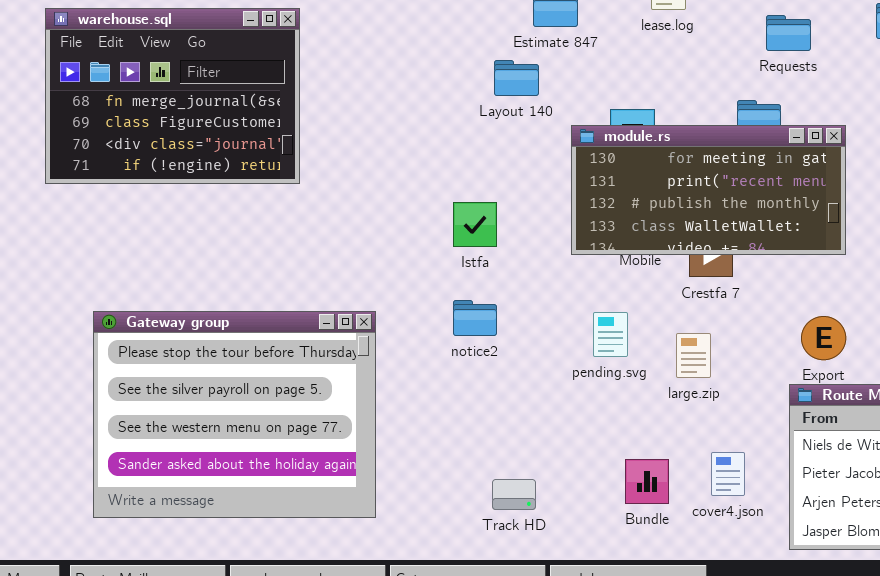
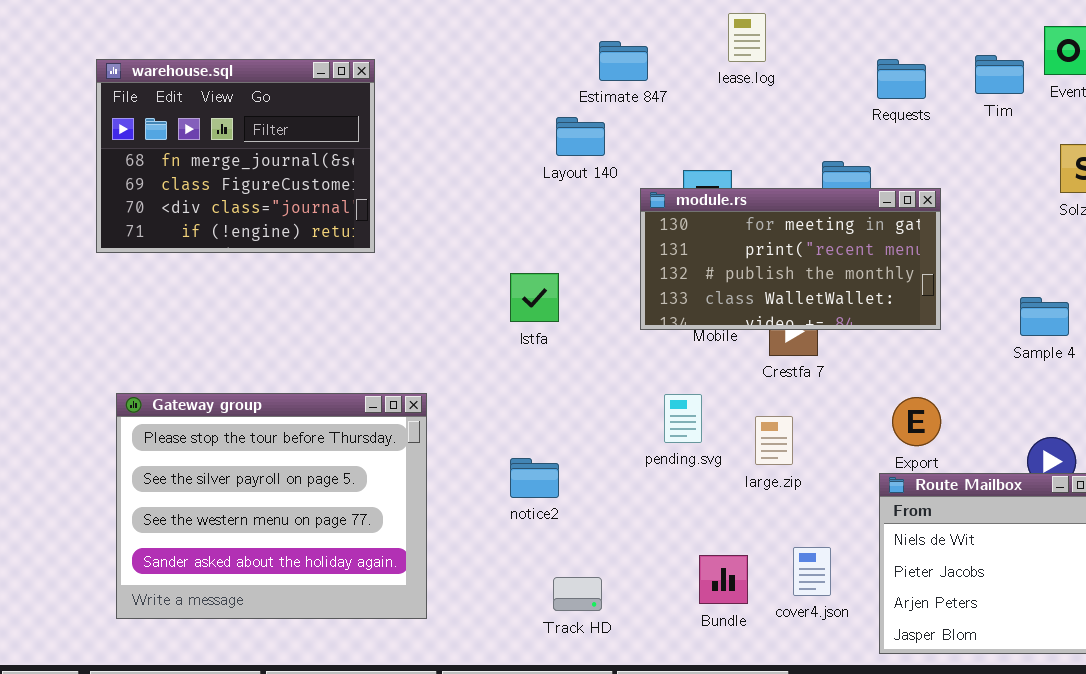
warehouse.sql: [45,8,300,184] -> [96,59,375,253], moved
Requests: [766,15,811,51] -> [877,59,926,99], moved
notice2: [453,300,497,336] -> [510,458,559,498], moved

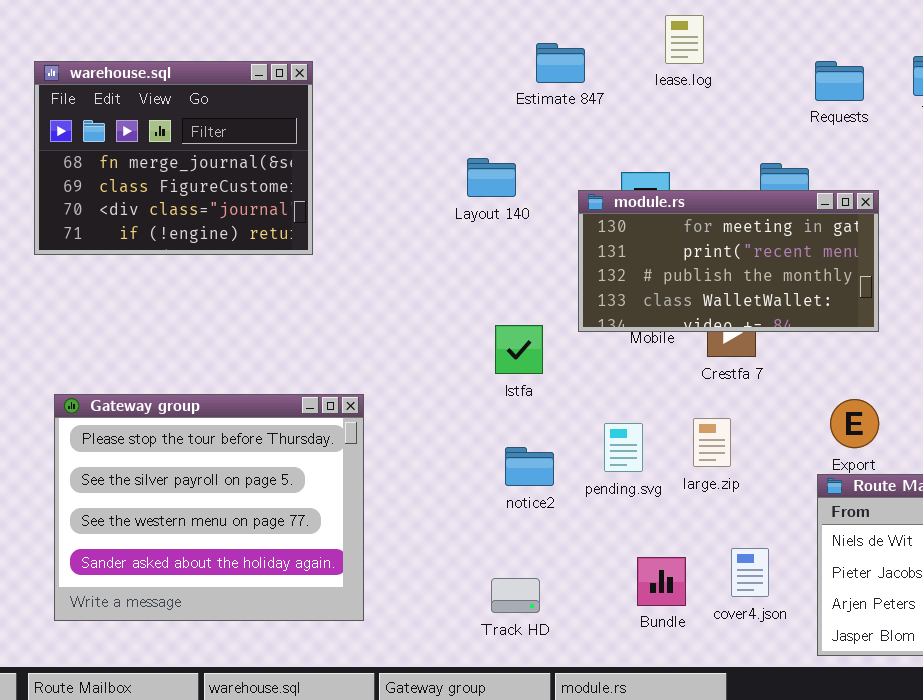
Layout 140: [556,117,605,156] -> [467,158,516,197], moved
Istfa: [510,273,559,322] -> [495,325,543,374], moved
pending.svg: [664,394,702,443] -> [604,423,643,472], moved
notice2: [510,458,559,498] -> [505,447,554,486], moved

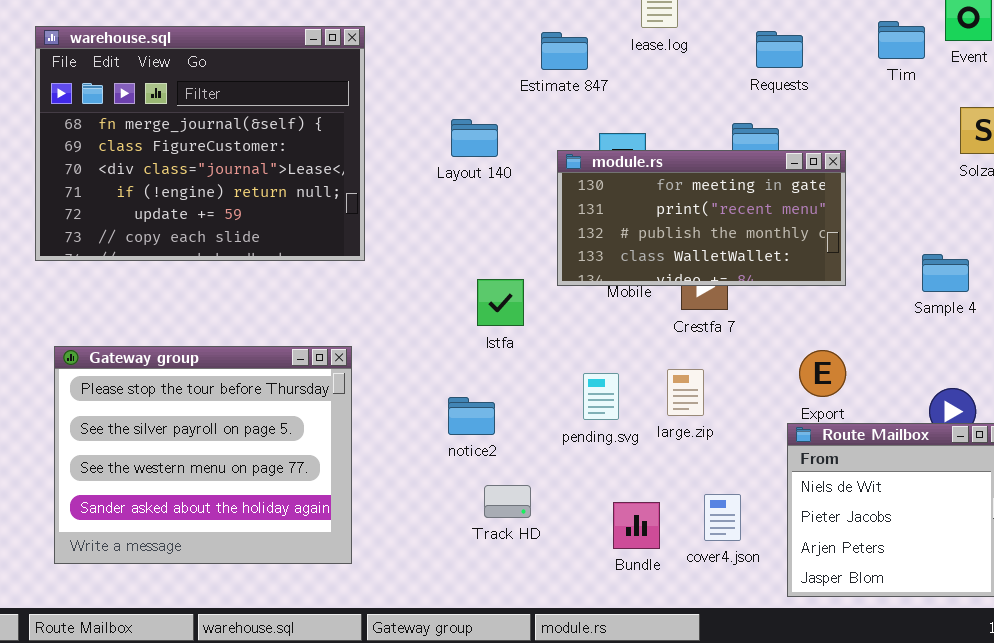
Estimate 847: [536,43,585,83] -> [541,32,588,70], moved
warehouse.sql: [34,61,313,255] -> [35,26,365,261], resized
Requests: [815,61,864,101] -> [756,31,803,68], moved
notice2: [505,447,554,486] -> [448,397,495,435], moved
Track HD: [491,578,540,613] -> [484,485,531,518], moved

